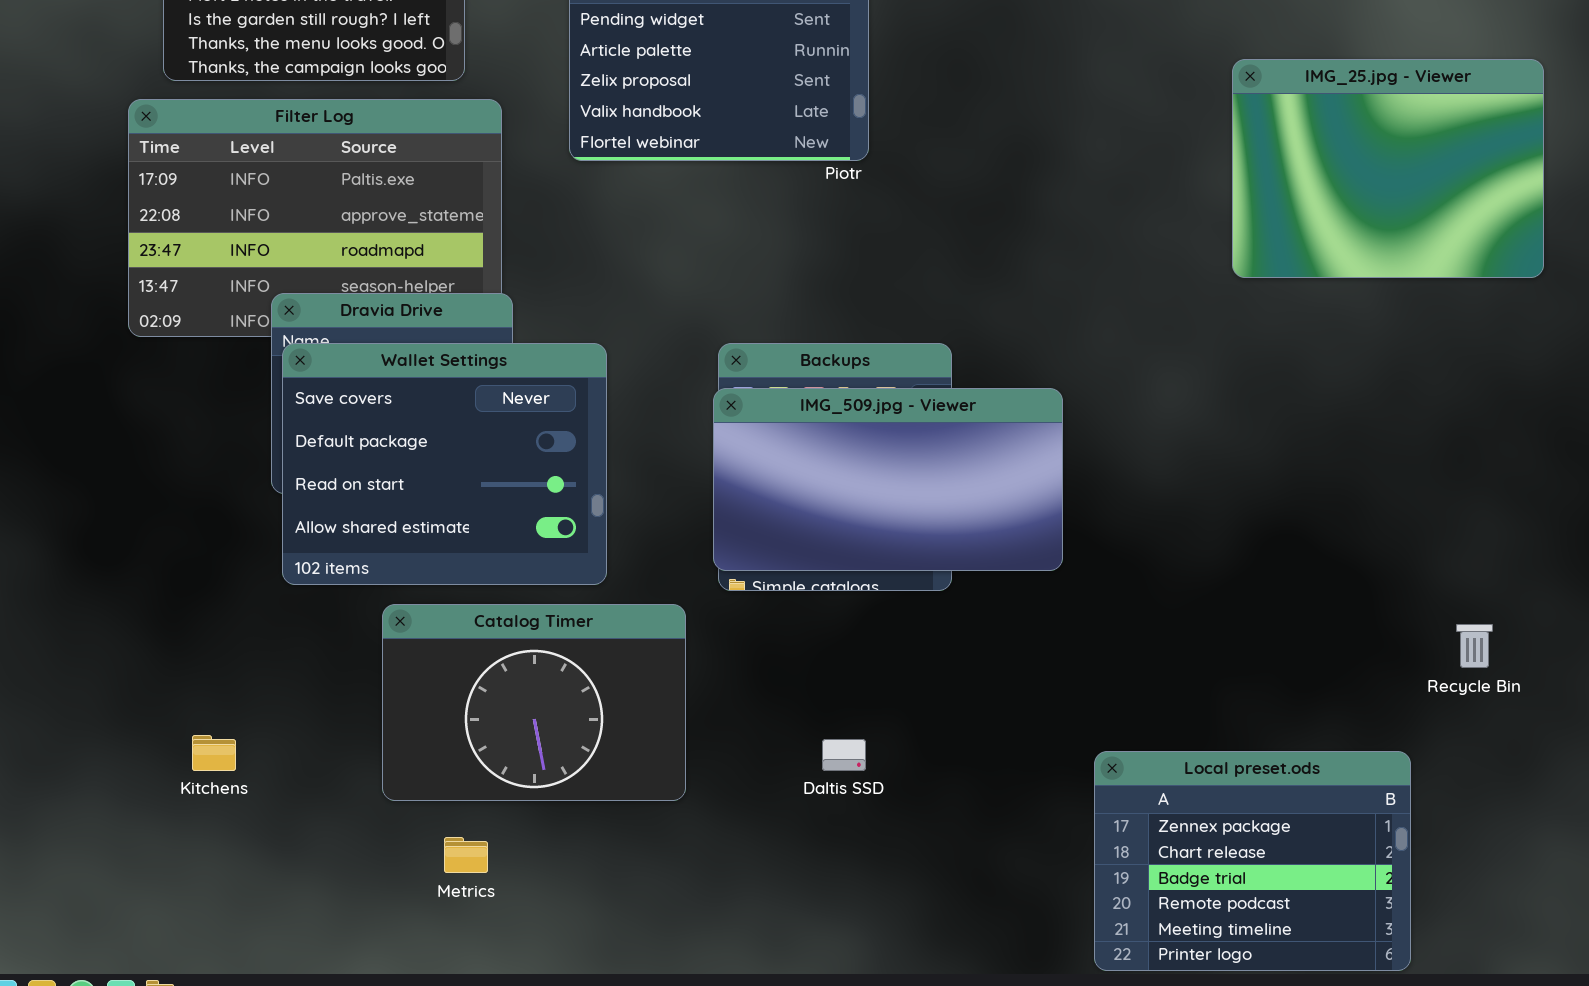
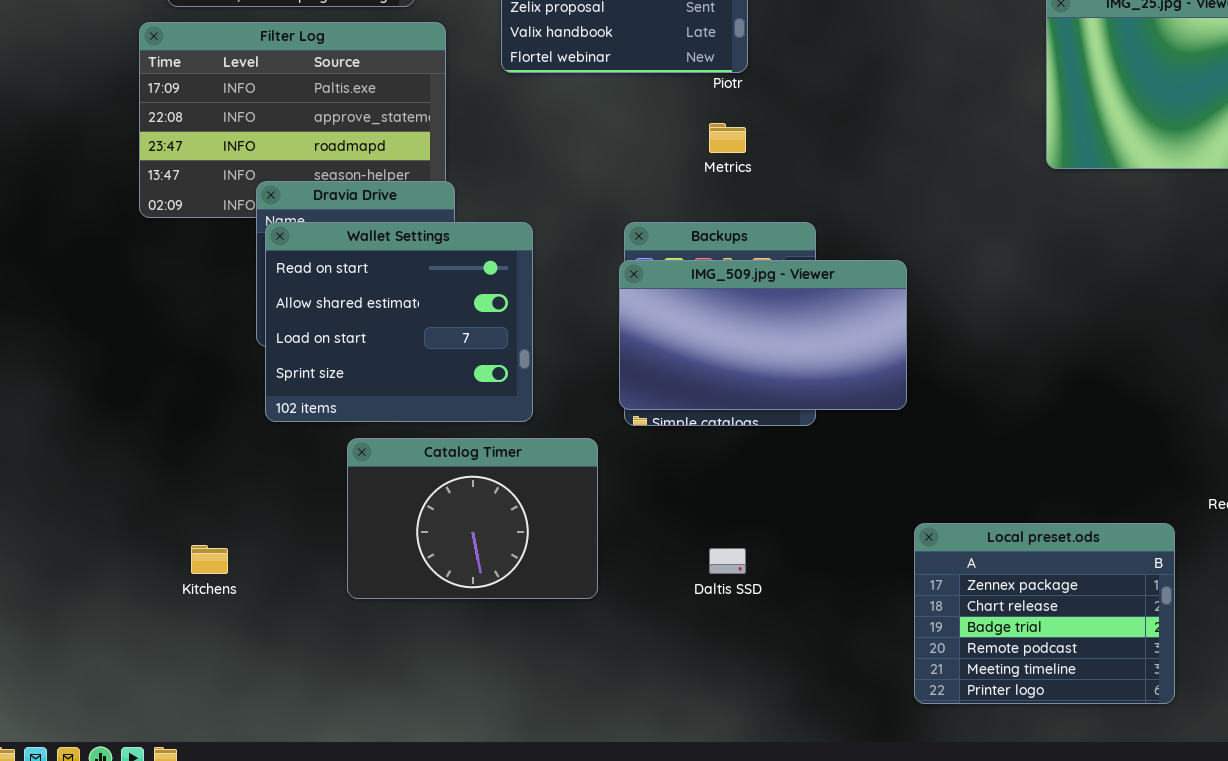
Wallet Settings: [282,343,607,585] -> [265,222,533,422], scrolled down 2 rows
Local preset.ods: [1094,751,1411,971] -> [914,523,1175,704], moved
Metrics: [444,837,488,873] -> [709,123,746,153], moved

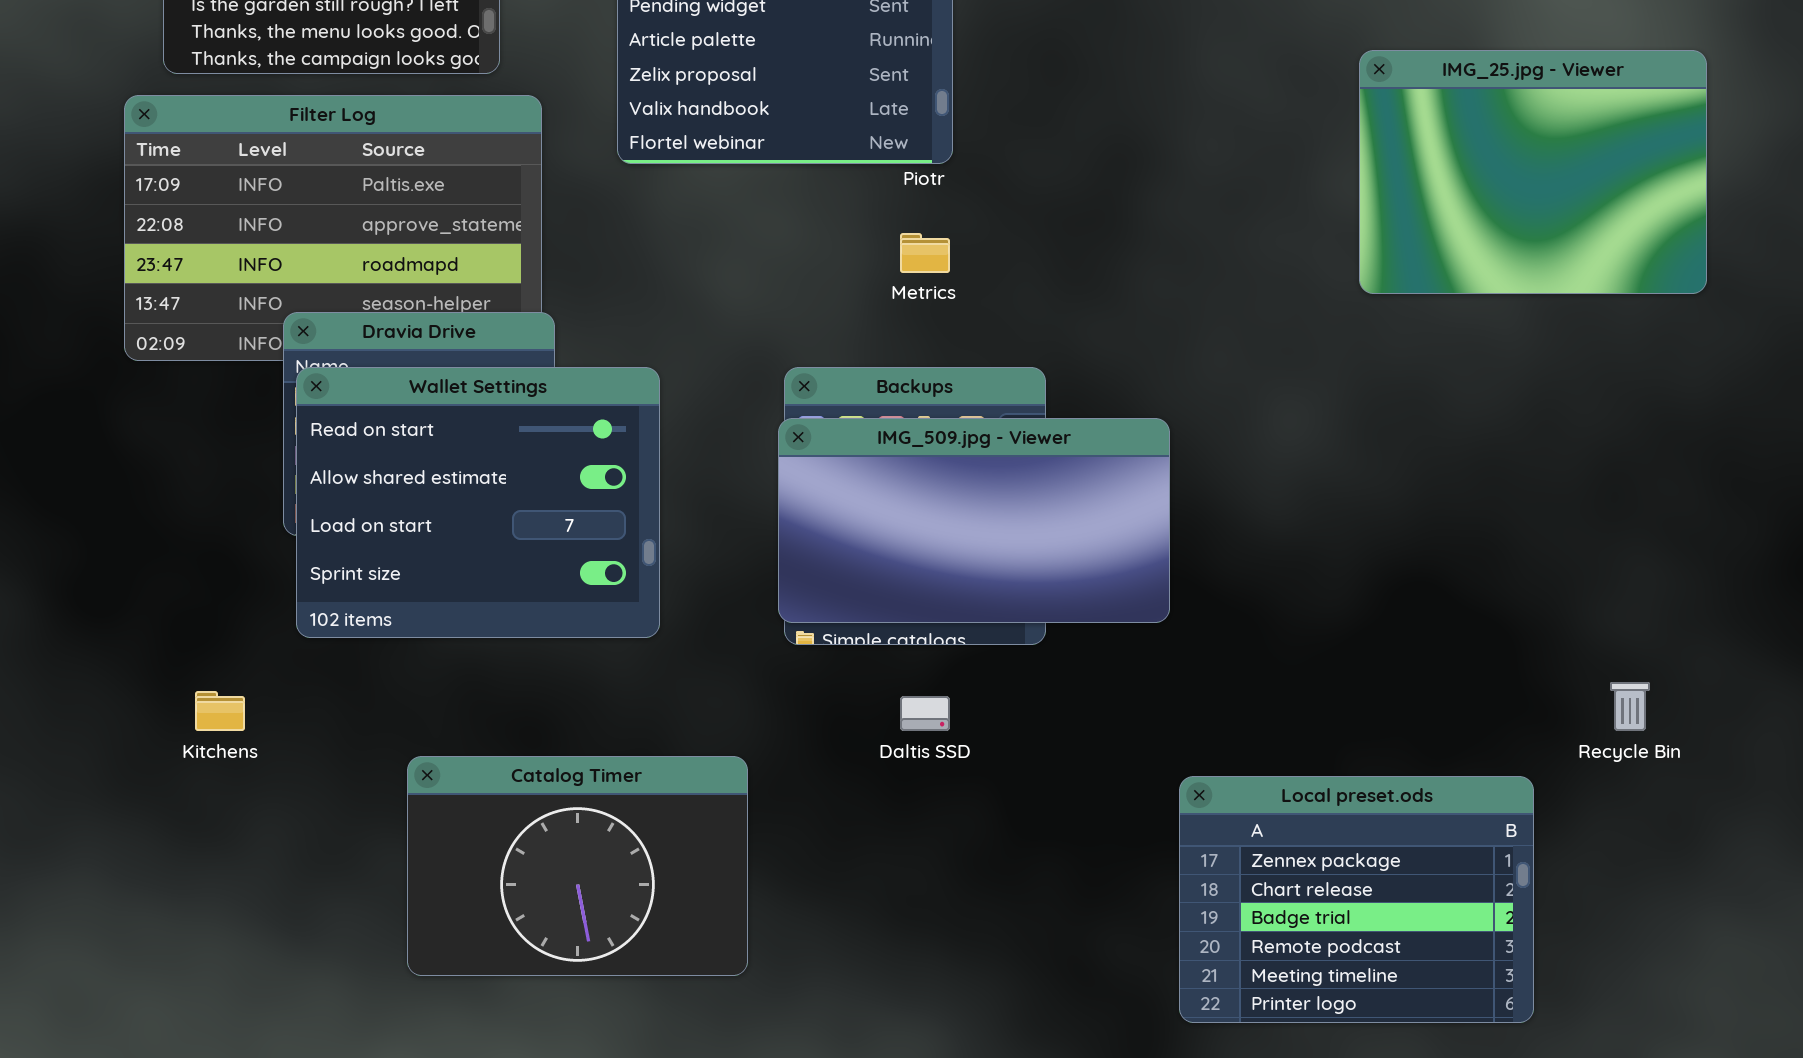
Catalog Timer: [347,438,598,599] -> [407,756,748,976], moved
Kitchens: [191,545,228,574] -> [195,691,245,731], moved
Daltis SSD: [709,548,746,574] -> [900,696,950,731], moved

